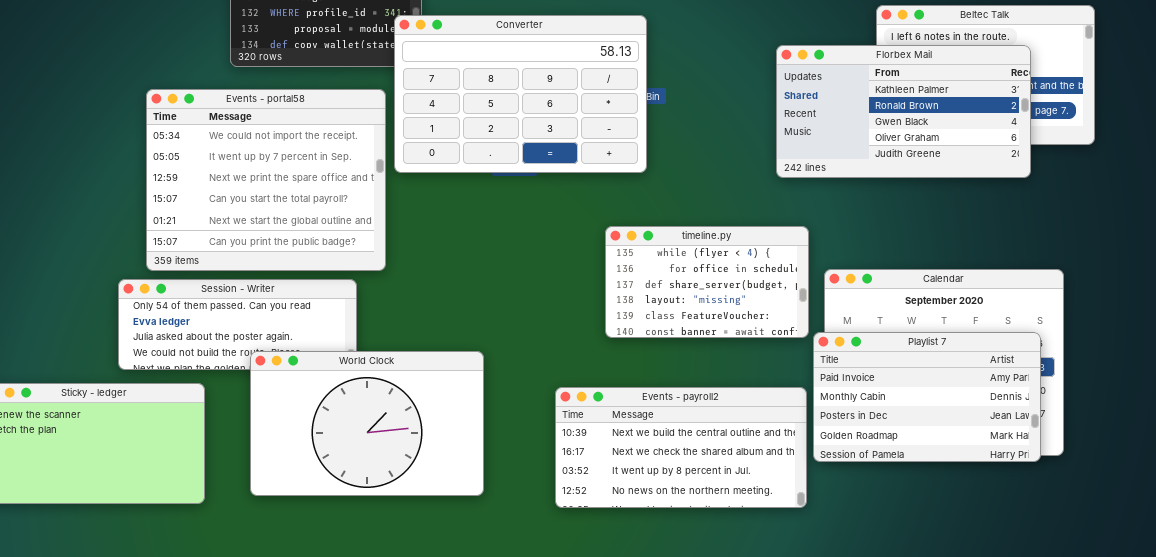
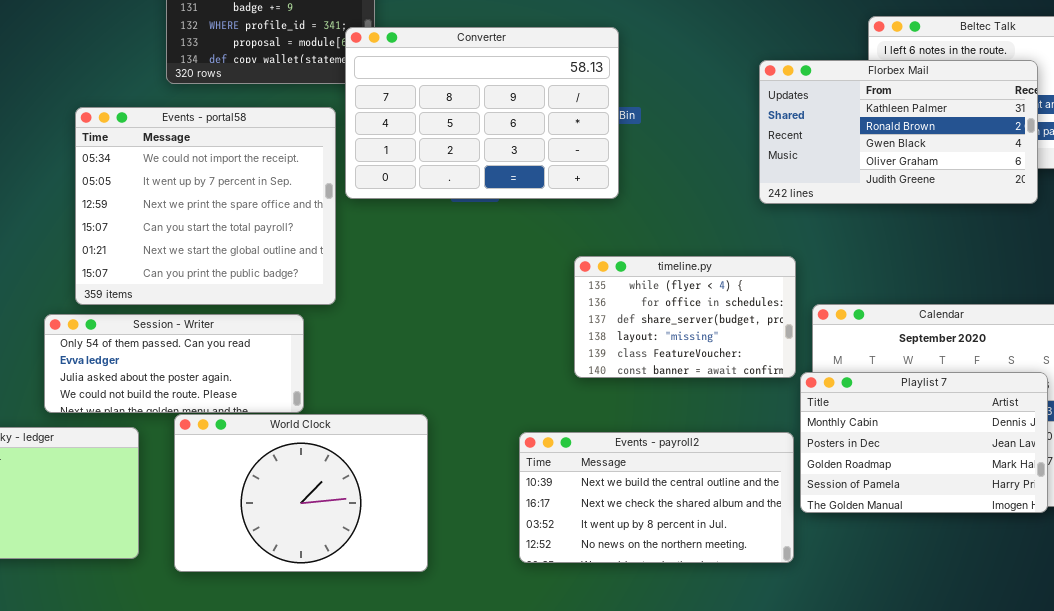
Playlist 7: [813,332,1041,462] -> [800,372,1048,513], scrolled down 1 row
World Clock: [250,351,484,496] -> [174,414,428,572], moved

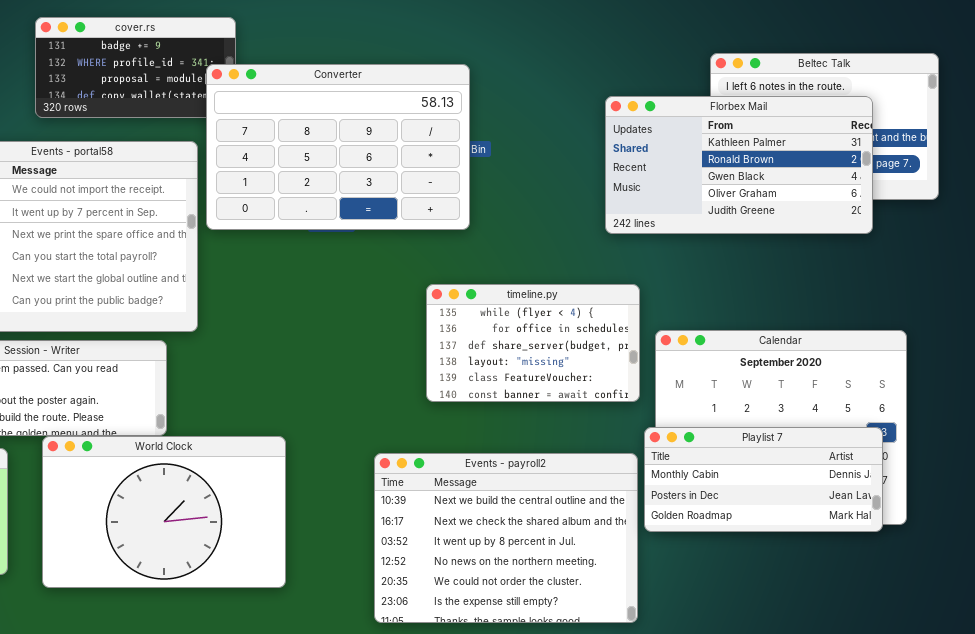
Playlist 7: [800,372,1048,513] -> [644,427,883,532], resized
Events - payroll2: [519,432,794,563] -> [374,453,638,623], resized

